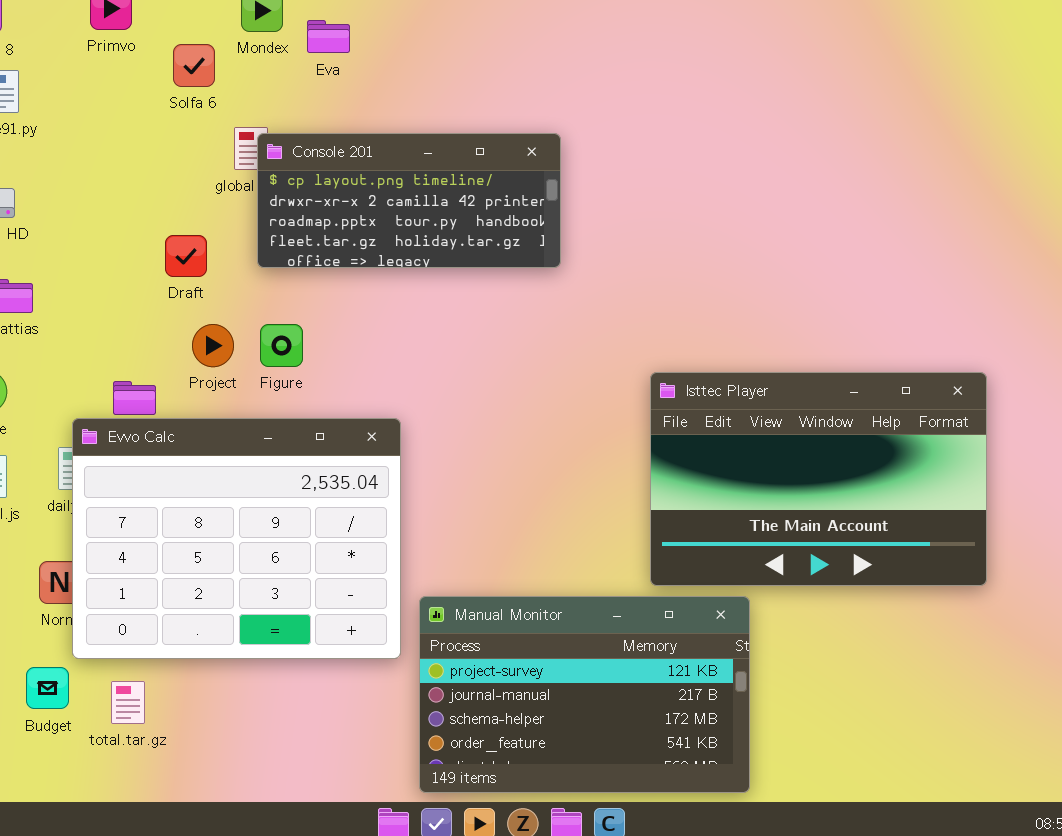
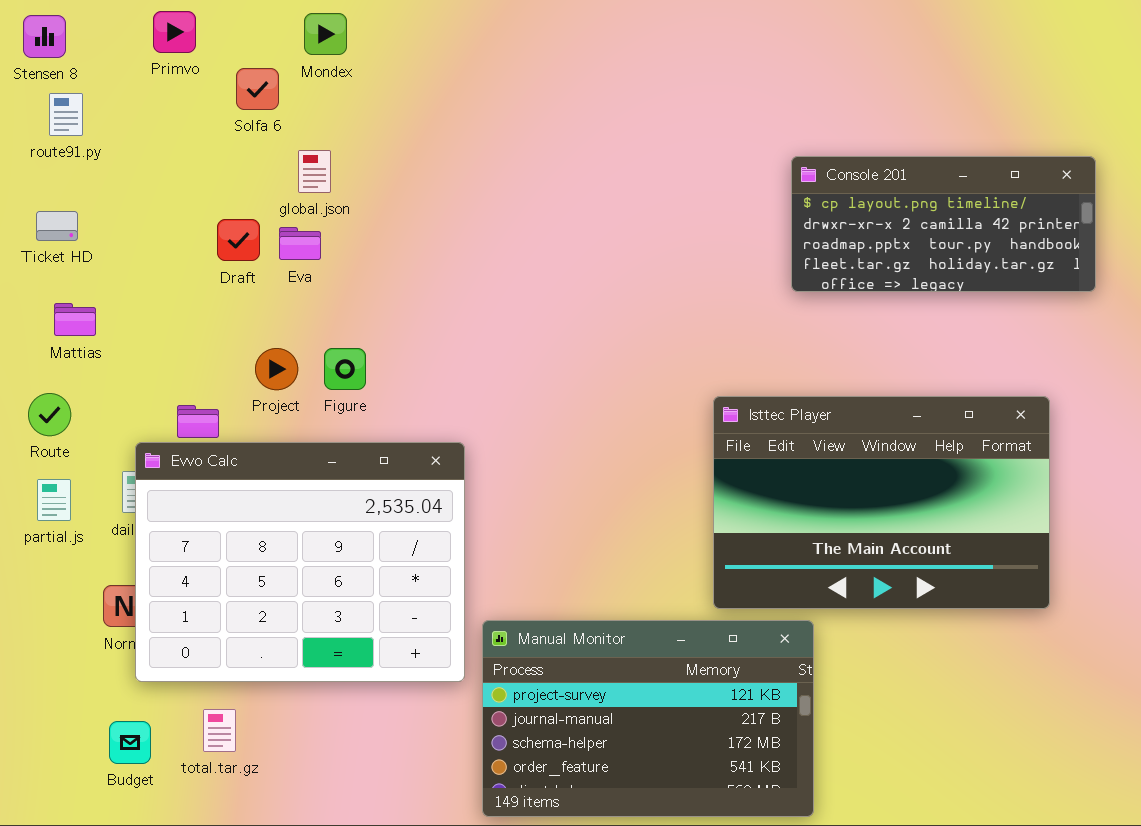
Eva: [307,20,350,53] -> [279,227,321,260], moved
Console 201: [257,133,561,268] -> [791,156,1096,292], moved
Draft: [165,235,207,277] -> [217,219,260,261], moved
Budget: [26,667,69,709] -> [109,721,151,764], moved
total.tar.gz: [111,681,145,724] -> [203,709,236,752], moved

